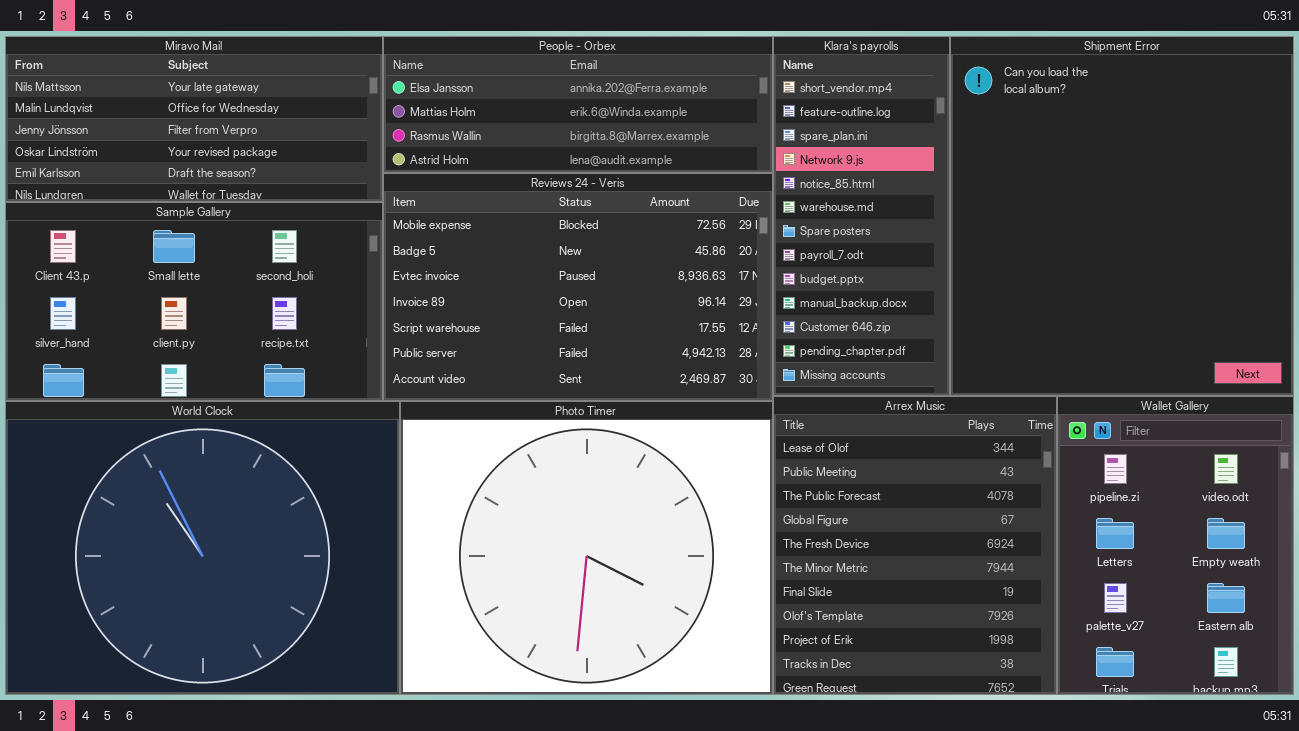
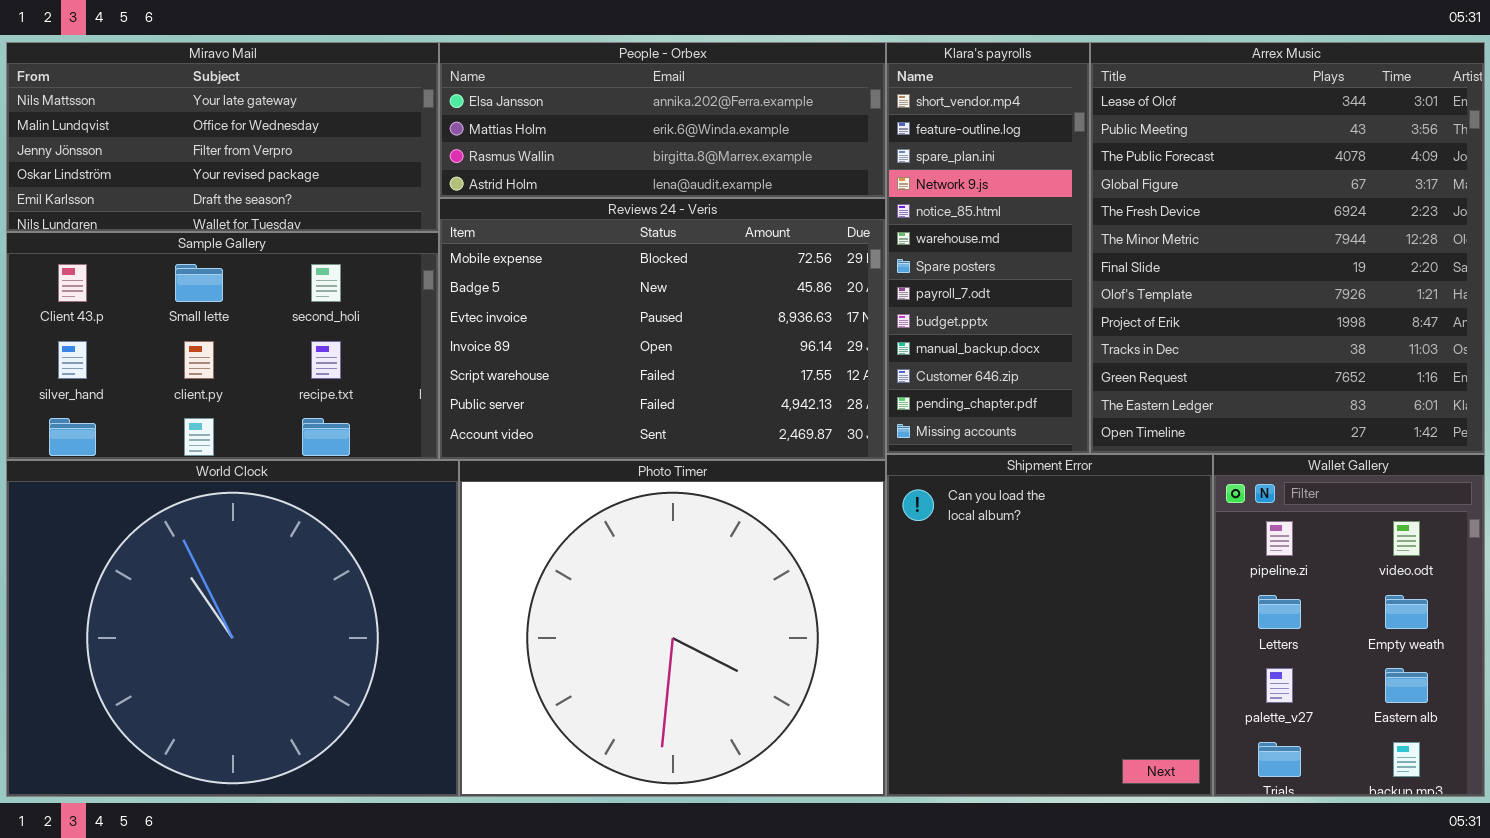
Shipment Error: [950,36,1294,396] -> [886,454,1213,797], moved, resized
Arrex Music: [773,396,1057,695] -> [1090,42,1485,454], moved, resized

